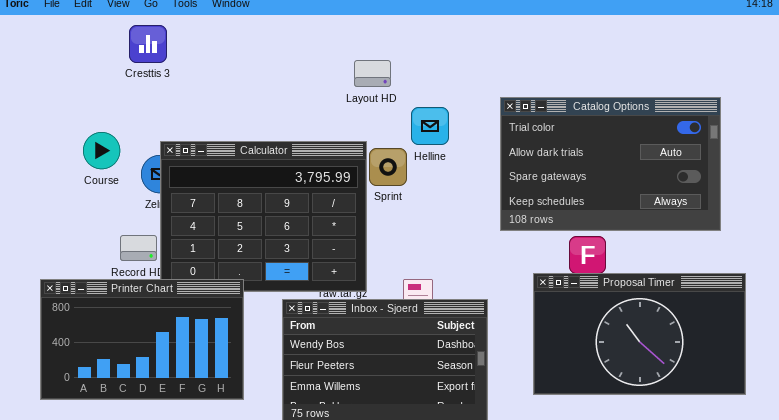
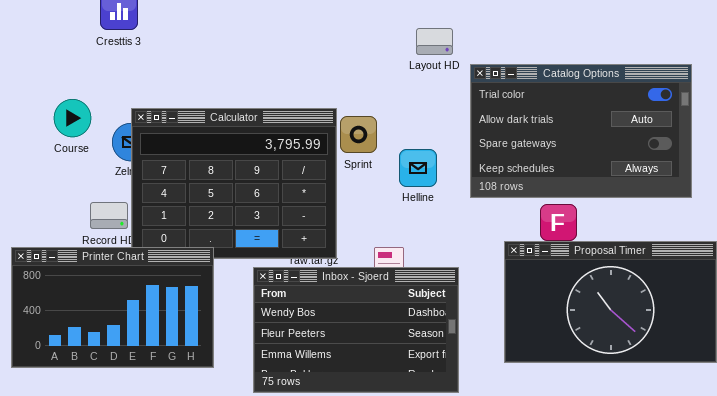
Layout HD: [354,60,391,87] -> [416,28,453,55], moved
Helline: [411,107,449,145] -> [399,149,437,187], moved

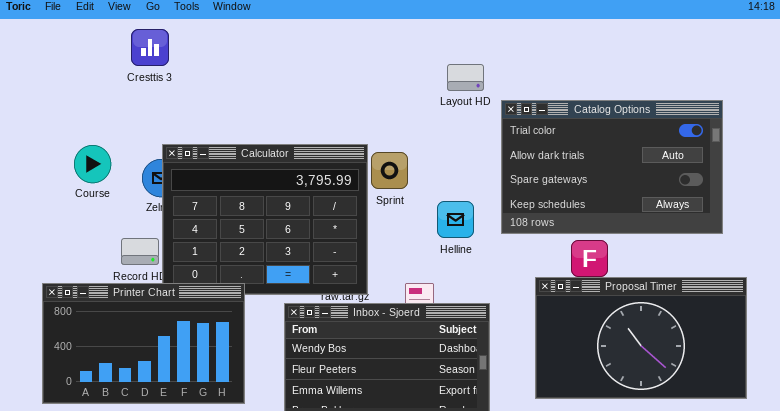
Course: [54,99,91,137] -> [74,145,111,183], moved
Helline: [399,149,437,187] -> [437,201,474,238], moved

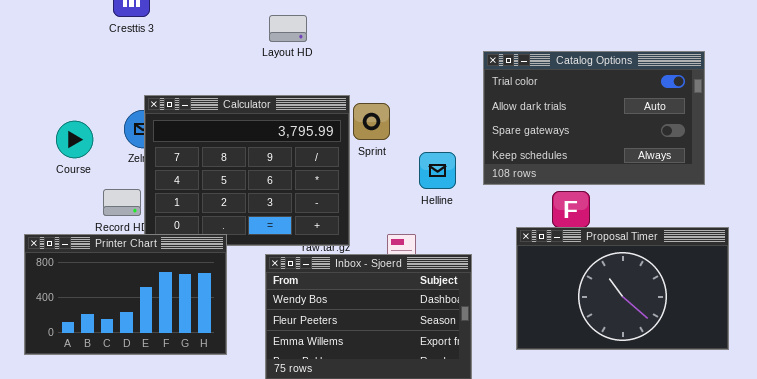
Layout HD: [447,64,484,91] -> [269,15,307,42], moved
Course: [74,145,111,183] -> [56,121,93,158], moved

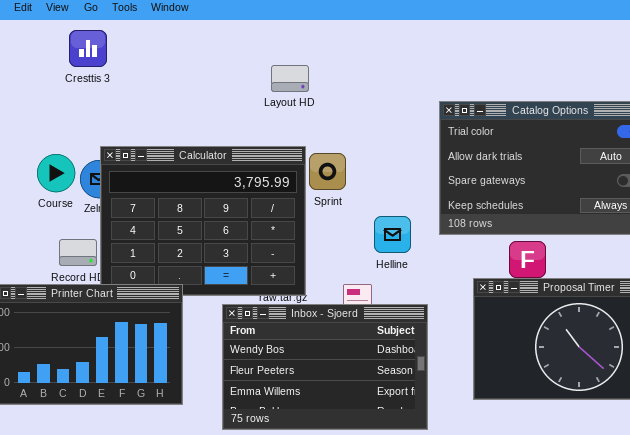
Layout HD: [269,15,307,42] -> [271,65,309,92], moved
Course: [56,121,93,158] -> [37,154,75,192], moved
Helline: [419,152,456,189] -> [374,216,411,253], moved

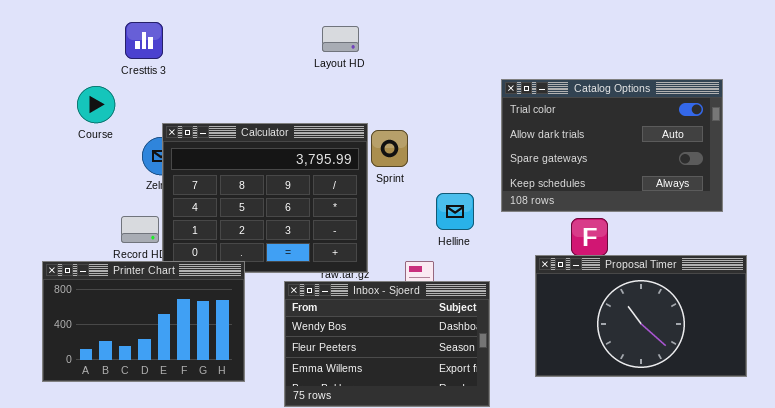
Cresttis 3: [69,30,107,67] -> [125,22,163,59], moved
Layout HD: [271,65,309,92] -> [322,26,359,52], moved
Course: [37,154,75,192] -> [77,86,115,123], moved

